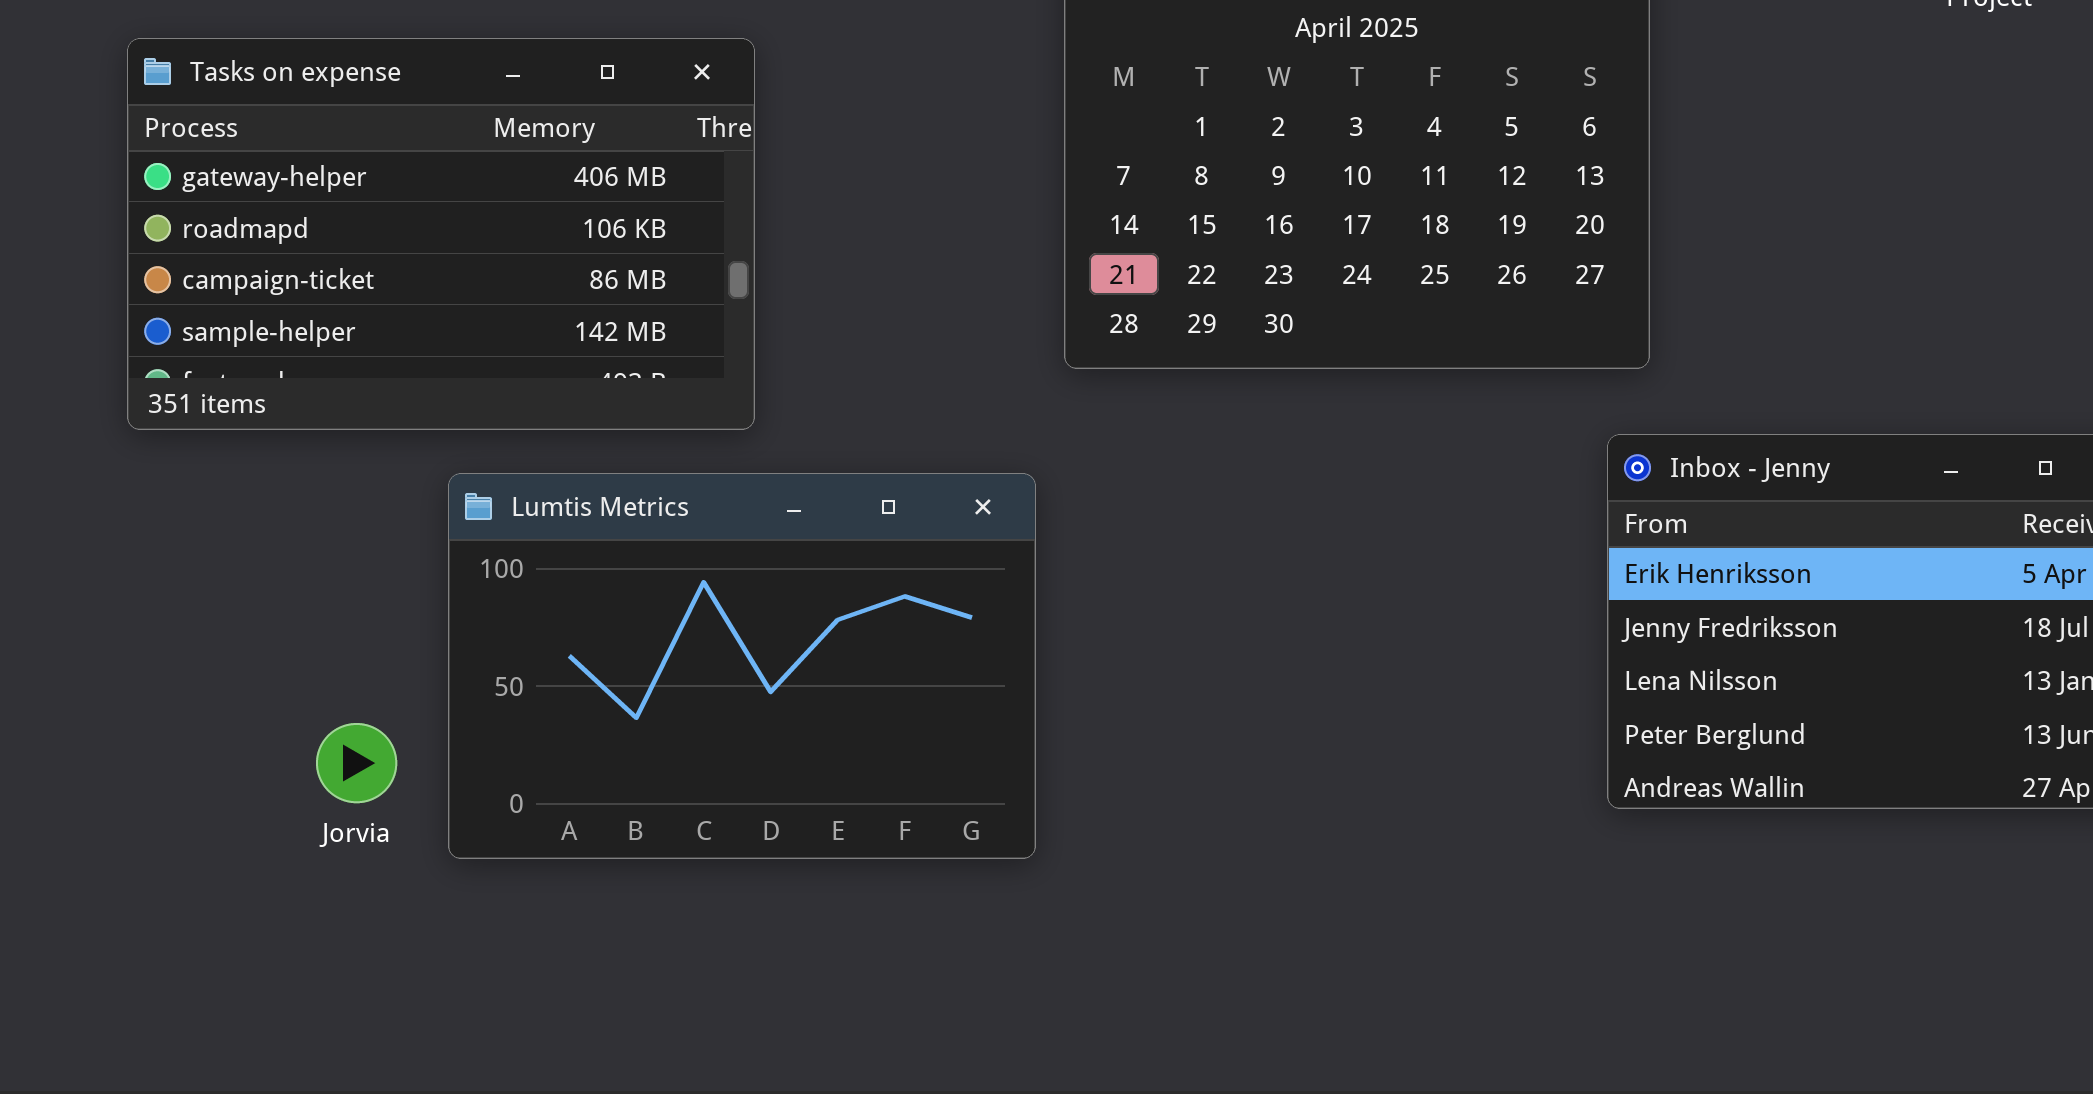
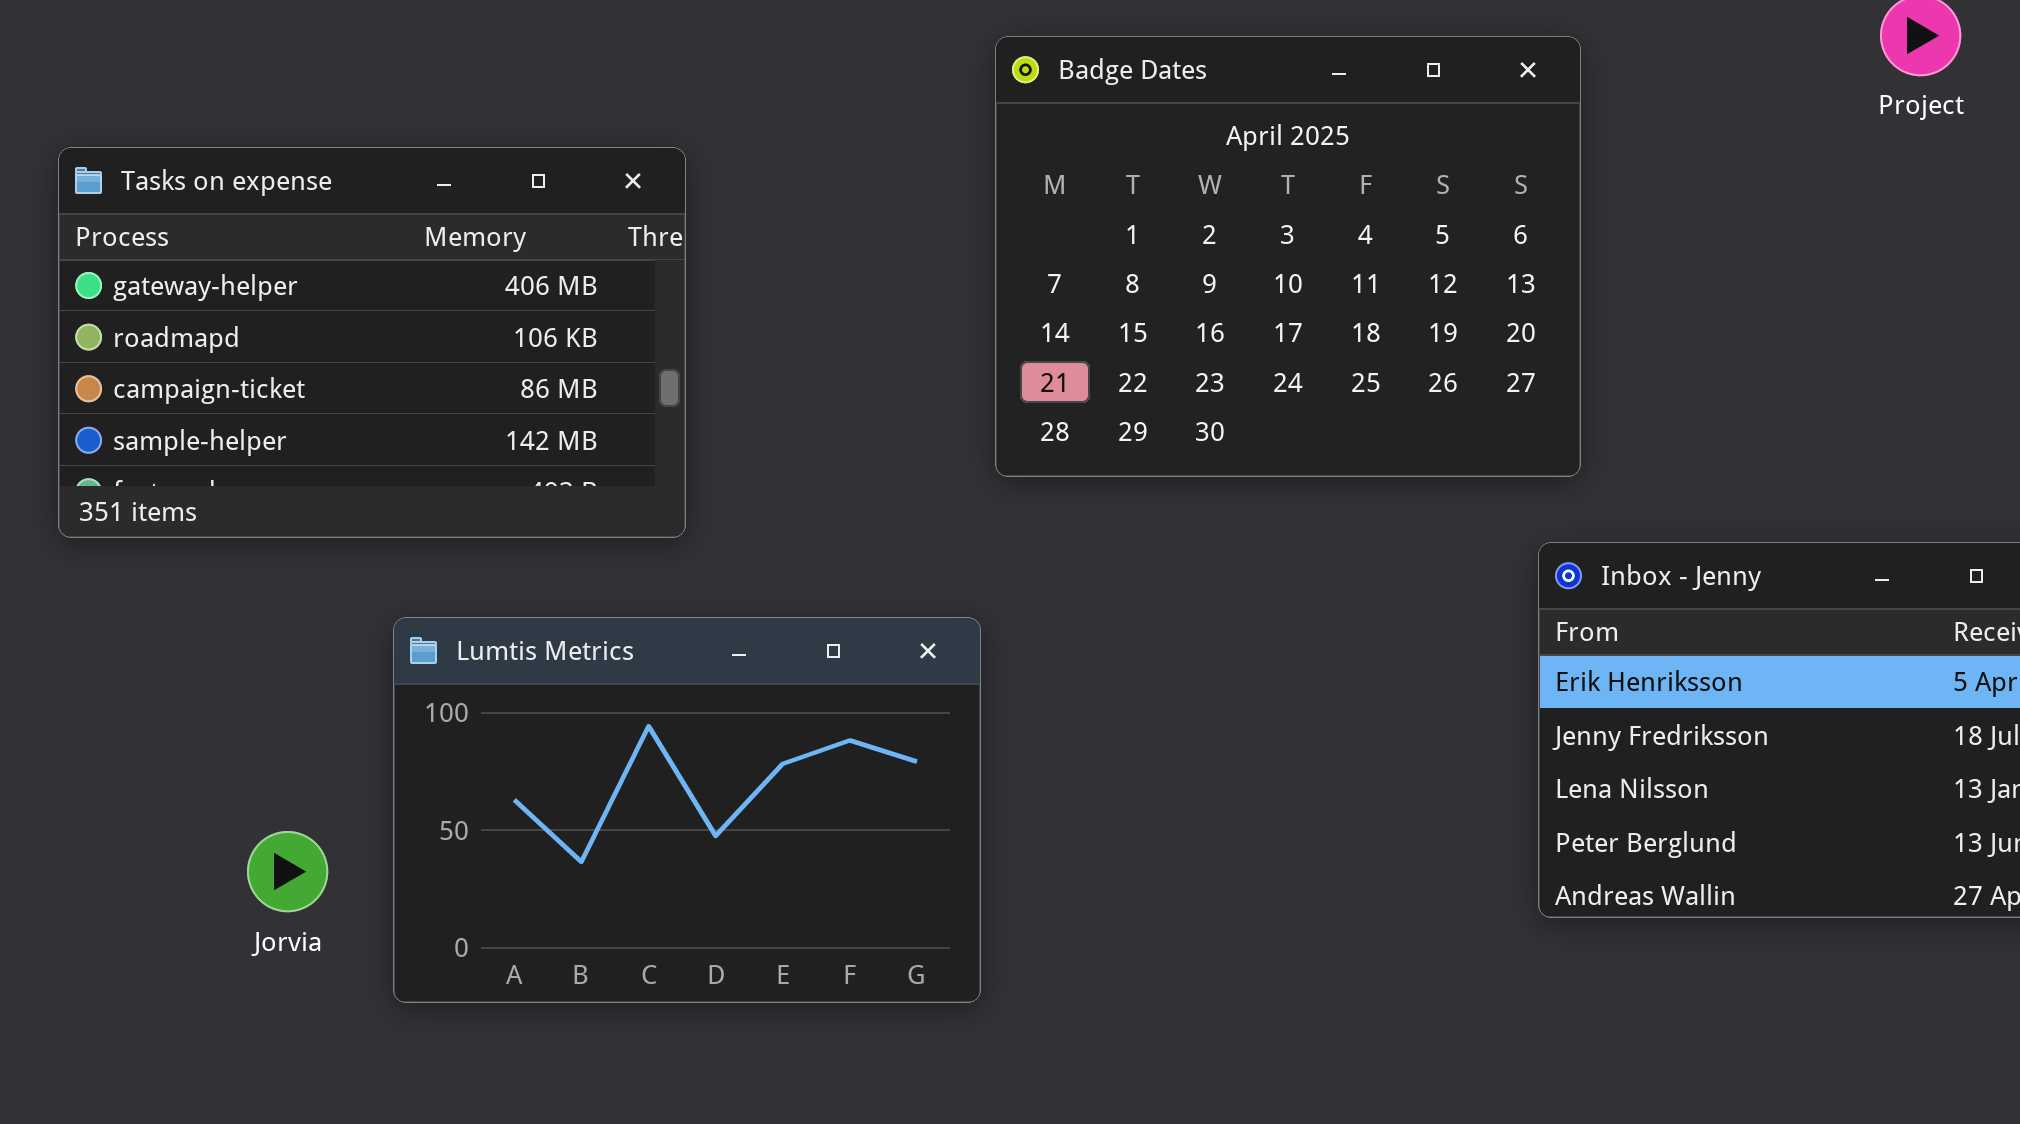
Lumtis Metrics: [448,473,1036,859] -> [393,617,981,1003], moved

